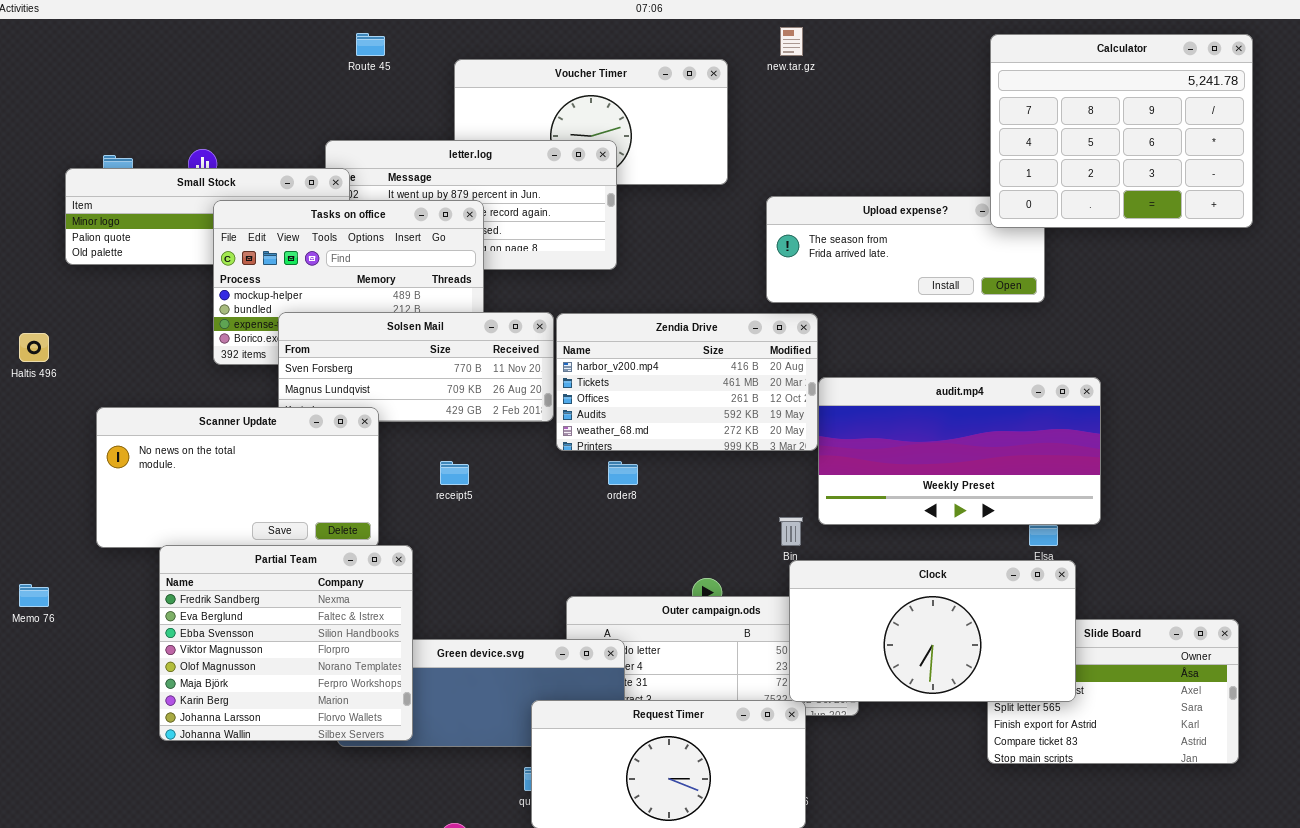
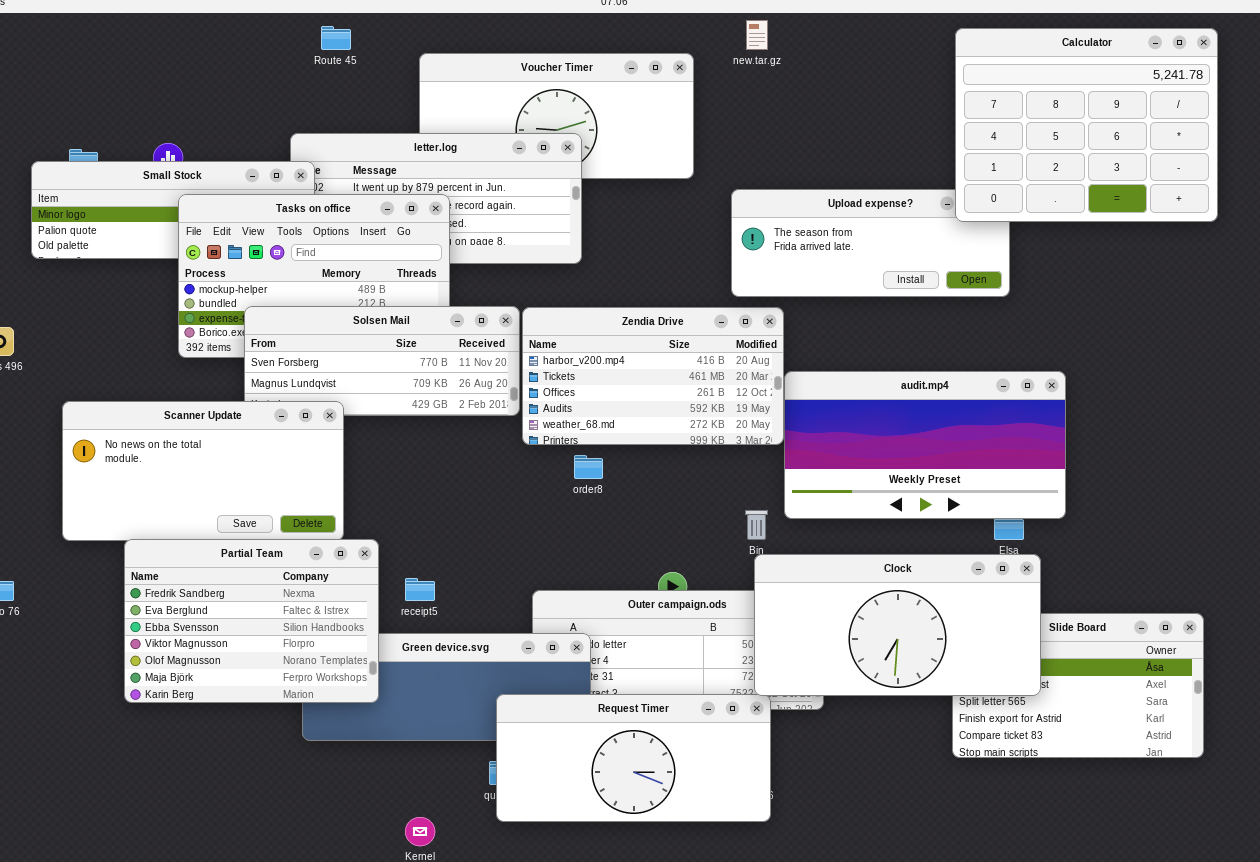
receipt5: [440,461,469,485] -> [405,578,435,601], moved
Partial Team: [159,545,413,741] -> [124,539,379,703], resized

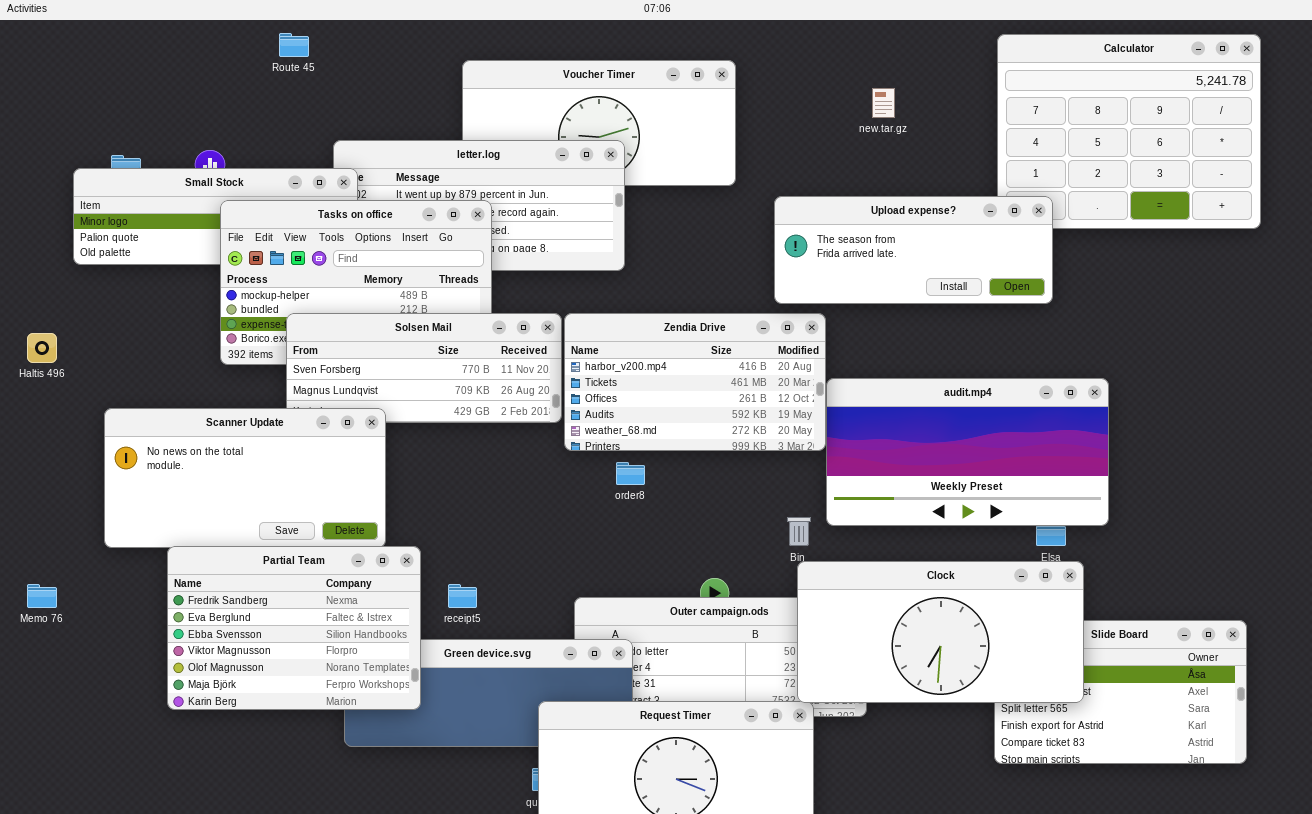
new.tar.gz: [746,20,768,50] -> [872,88,895,118], moved
Route 45: [321,26,351,50] -> [279,33,309,57], moved
Upload expense?: [731,189,1010,297] -> [774,196,1053,304], raised

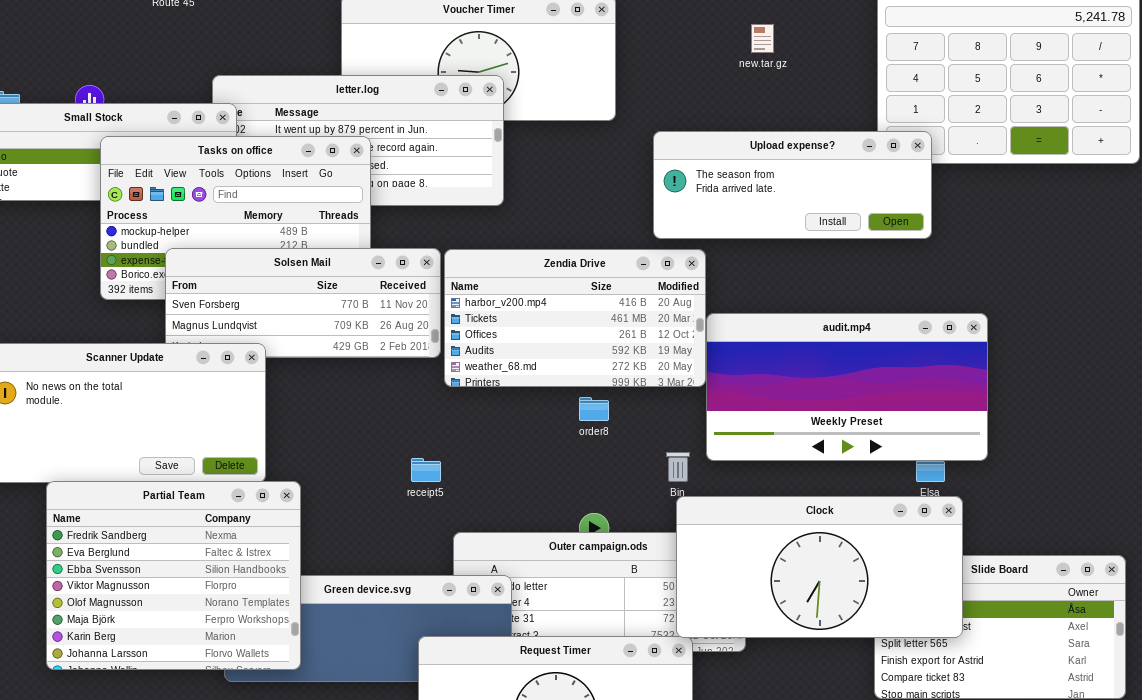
order8: [616,462,645,485] -> [579,397,609,421], moved
Partial Team: [167,546,421,710] -> [46,481,301,670], resized
receipt5: [448,584,477,608] -> [411,458,441,482], moved

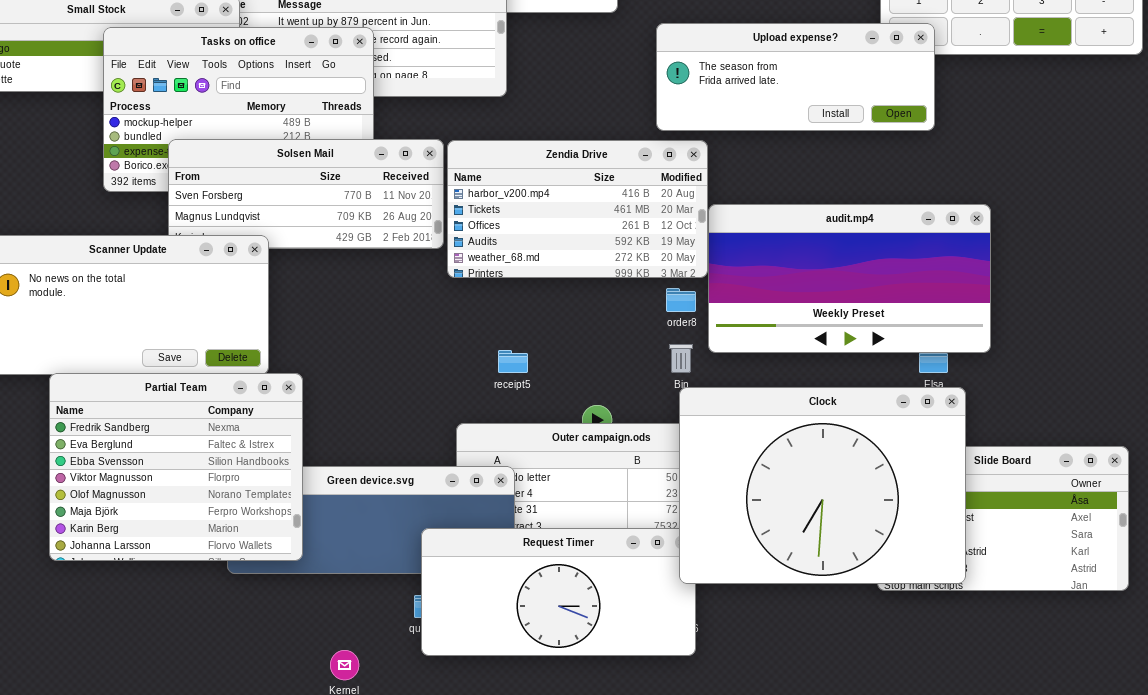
order8: [579,397,609,421] -> [666,288,696,312], moved
receipt5: [411,458,441,482] -> [498,350,528,373], moved
Clock: [676,496,963,638] -> [679,387,966,584], resized

